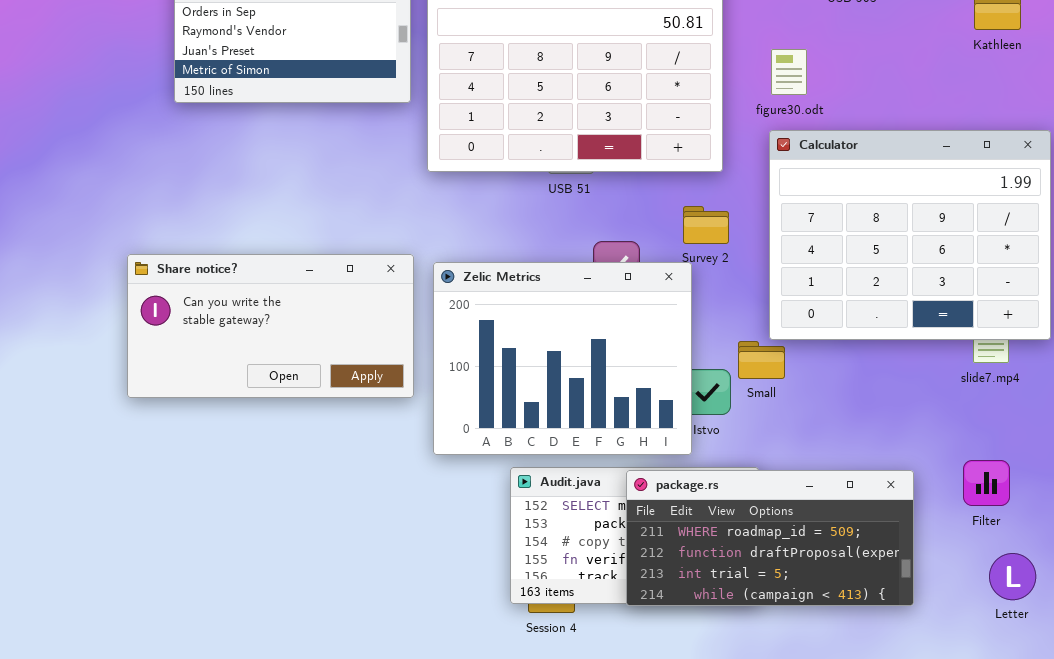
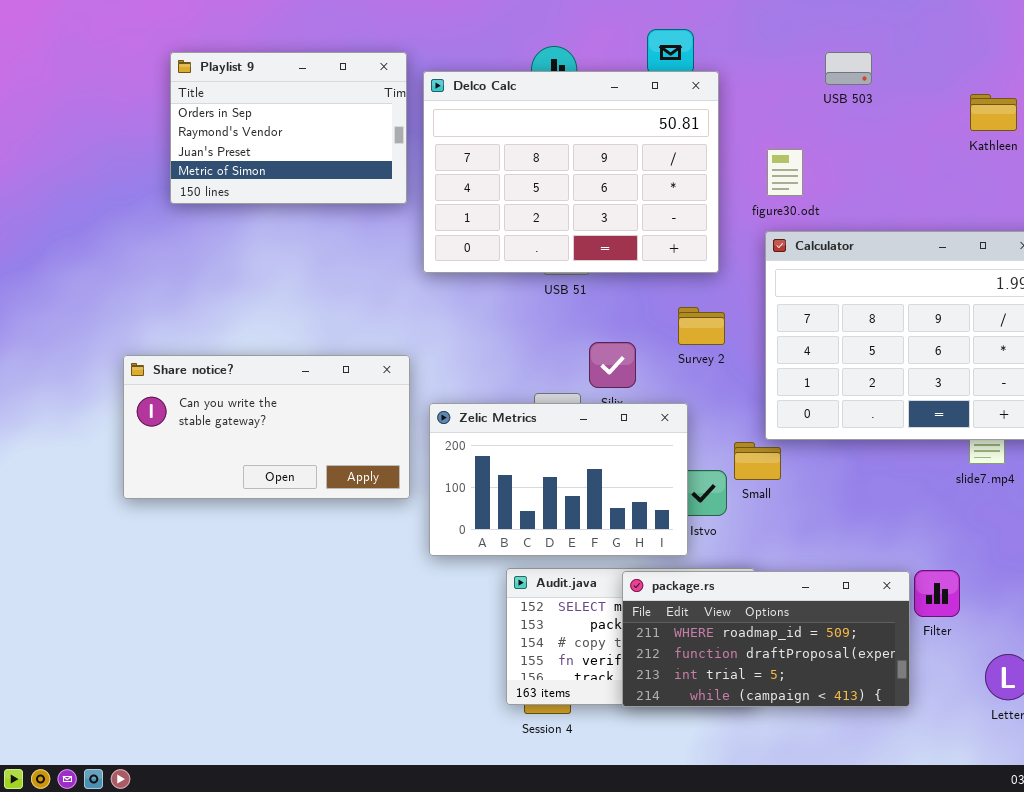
Zelic Metrics: [433,262,692,455] -> [429,403,688,556], resized
Filter: [963,460,1010,506] -> [914,570,960,617], moved

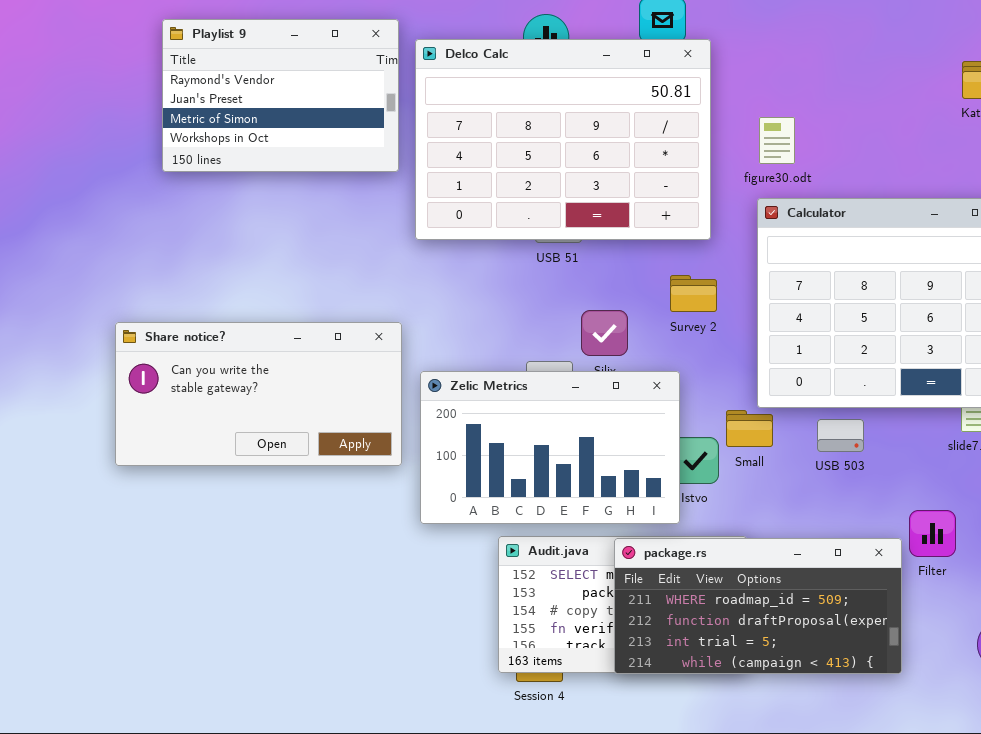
Playlist 9: [170,52,407,204] -> [162,19,399,172], scrolled down 1 row
USB 503: [825,52,872,85] -> [817,419,864,452], moved
Filter: [914,570,960,617] -> [909,510,956,557], moved

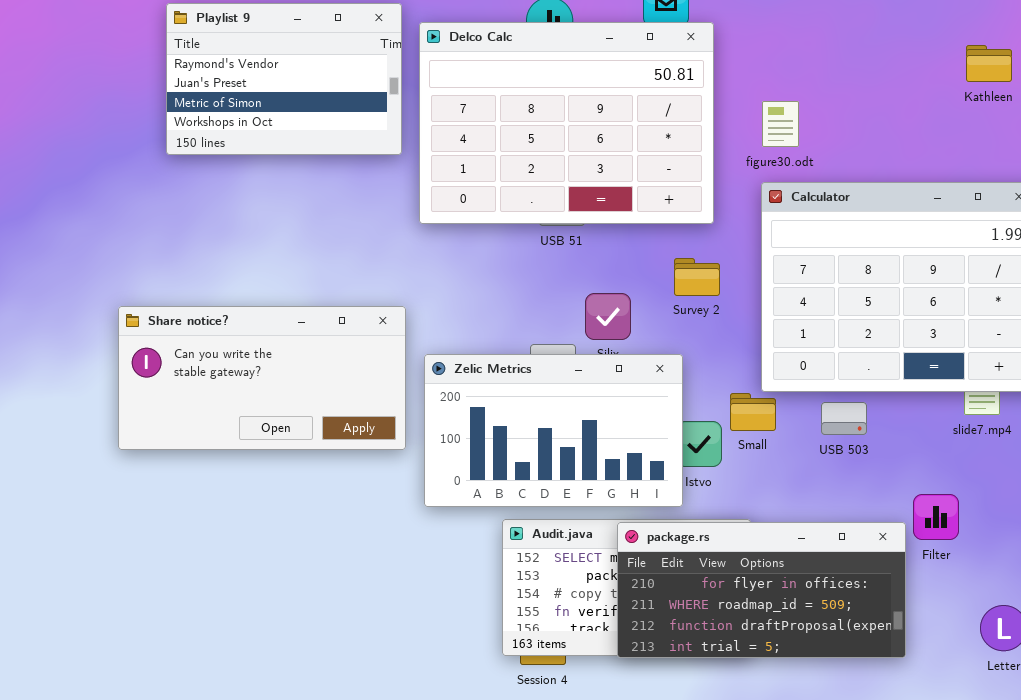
package.rs: [614,538,902,674] -> [617,522,906,658], scrolled up 1 row

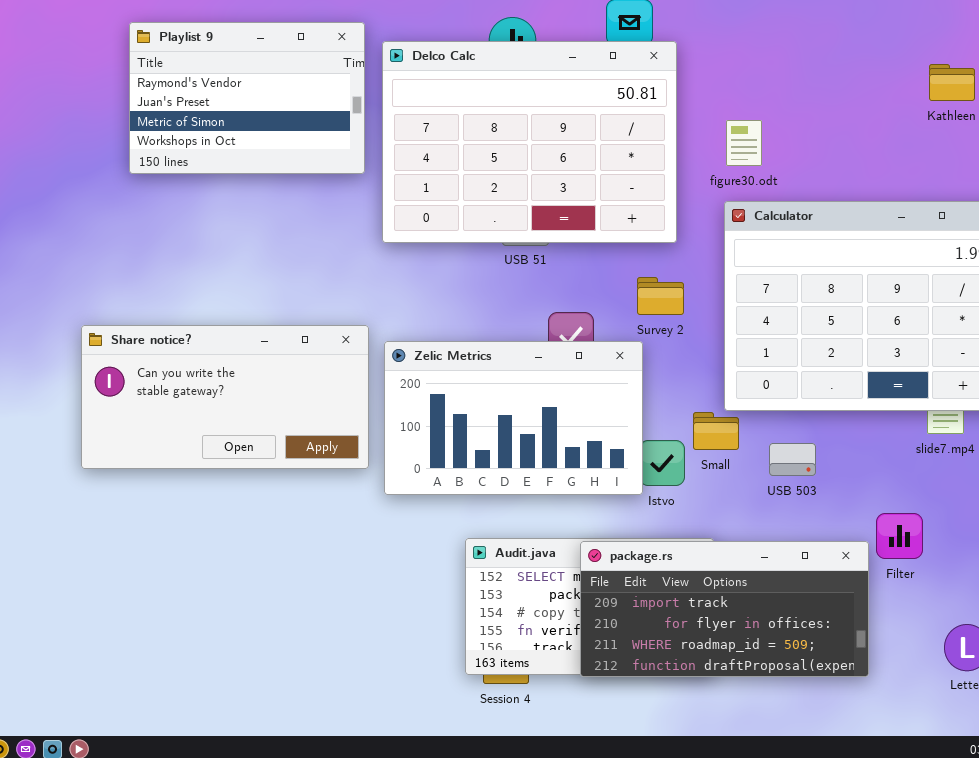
Zelic Metrics: [424,354,683,507] -> [384,341,643,495], moved
USB 503: [821,402,867,435] -> [769,443,816,476], moved
package.rs: [617,522,906,658] -> [580,541,869,677], scrolled up 1 row

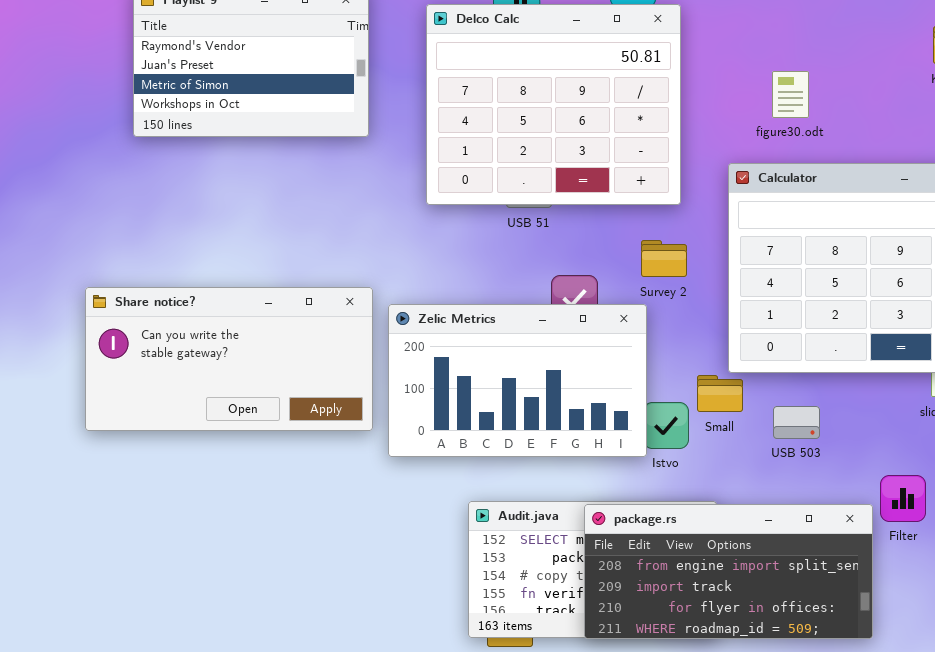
Delco Calc: [382,41,677,243] -> [426,4,681,205], resized
figure30.odt: [726,120,762,166] -> [772,71,809,118], moved
package.rs: [580,541,869,677] -> [584,504,873,639], scrolled up 1 row

